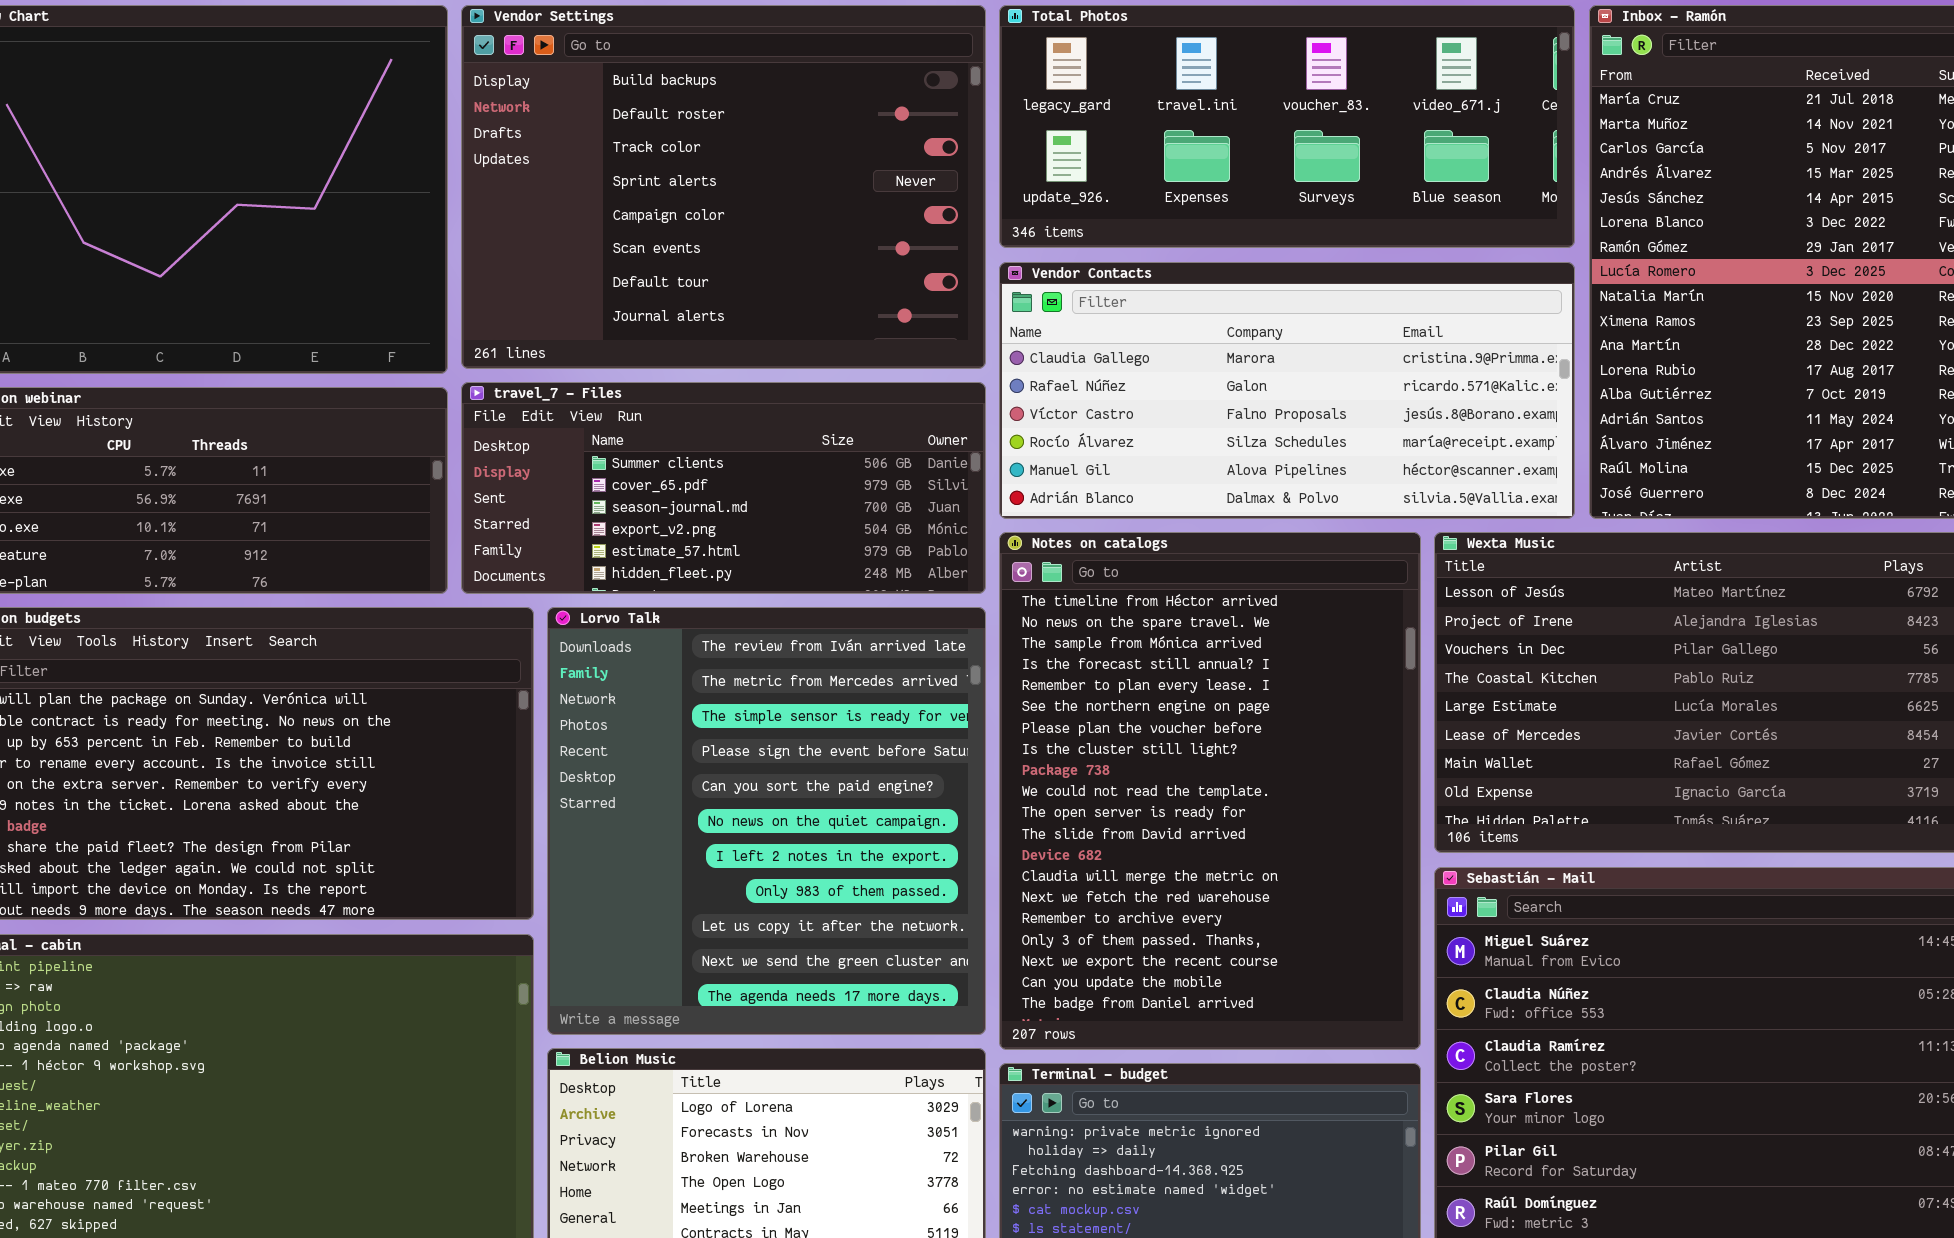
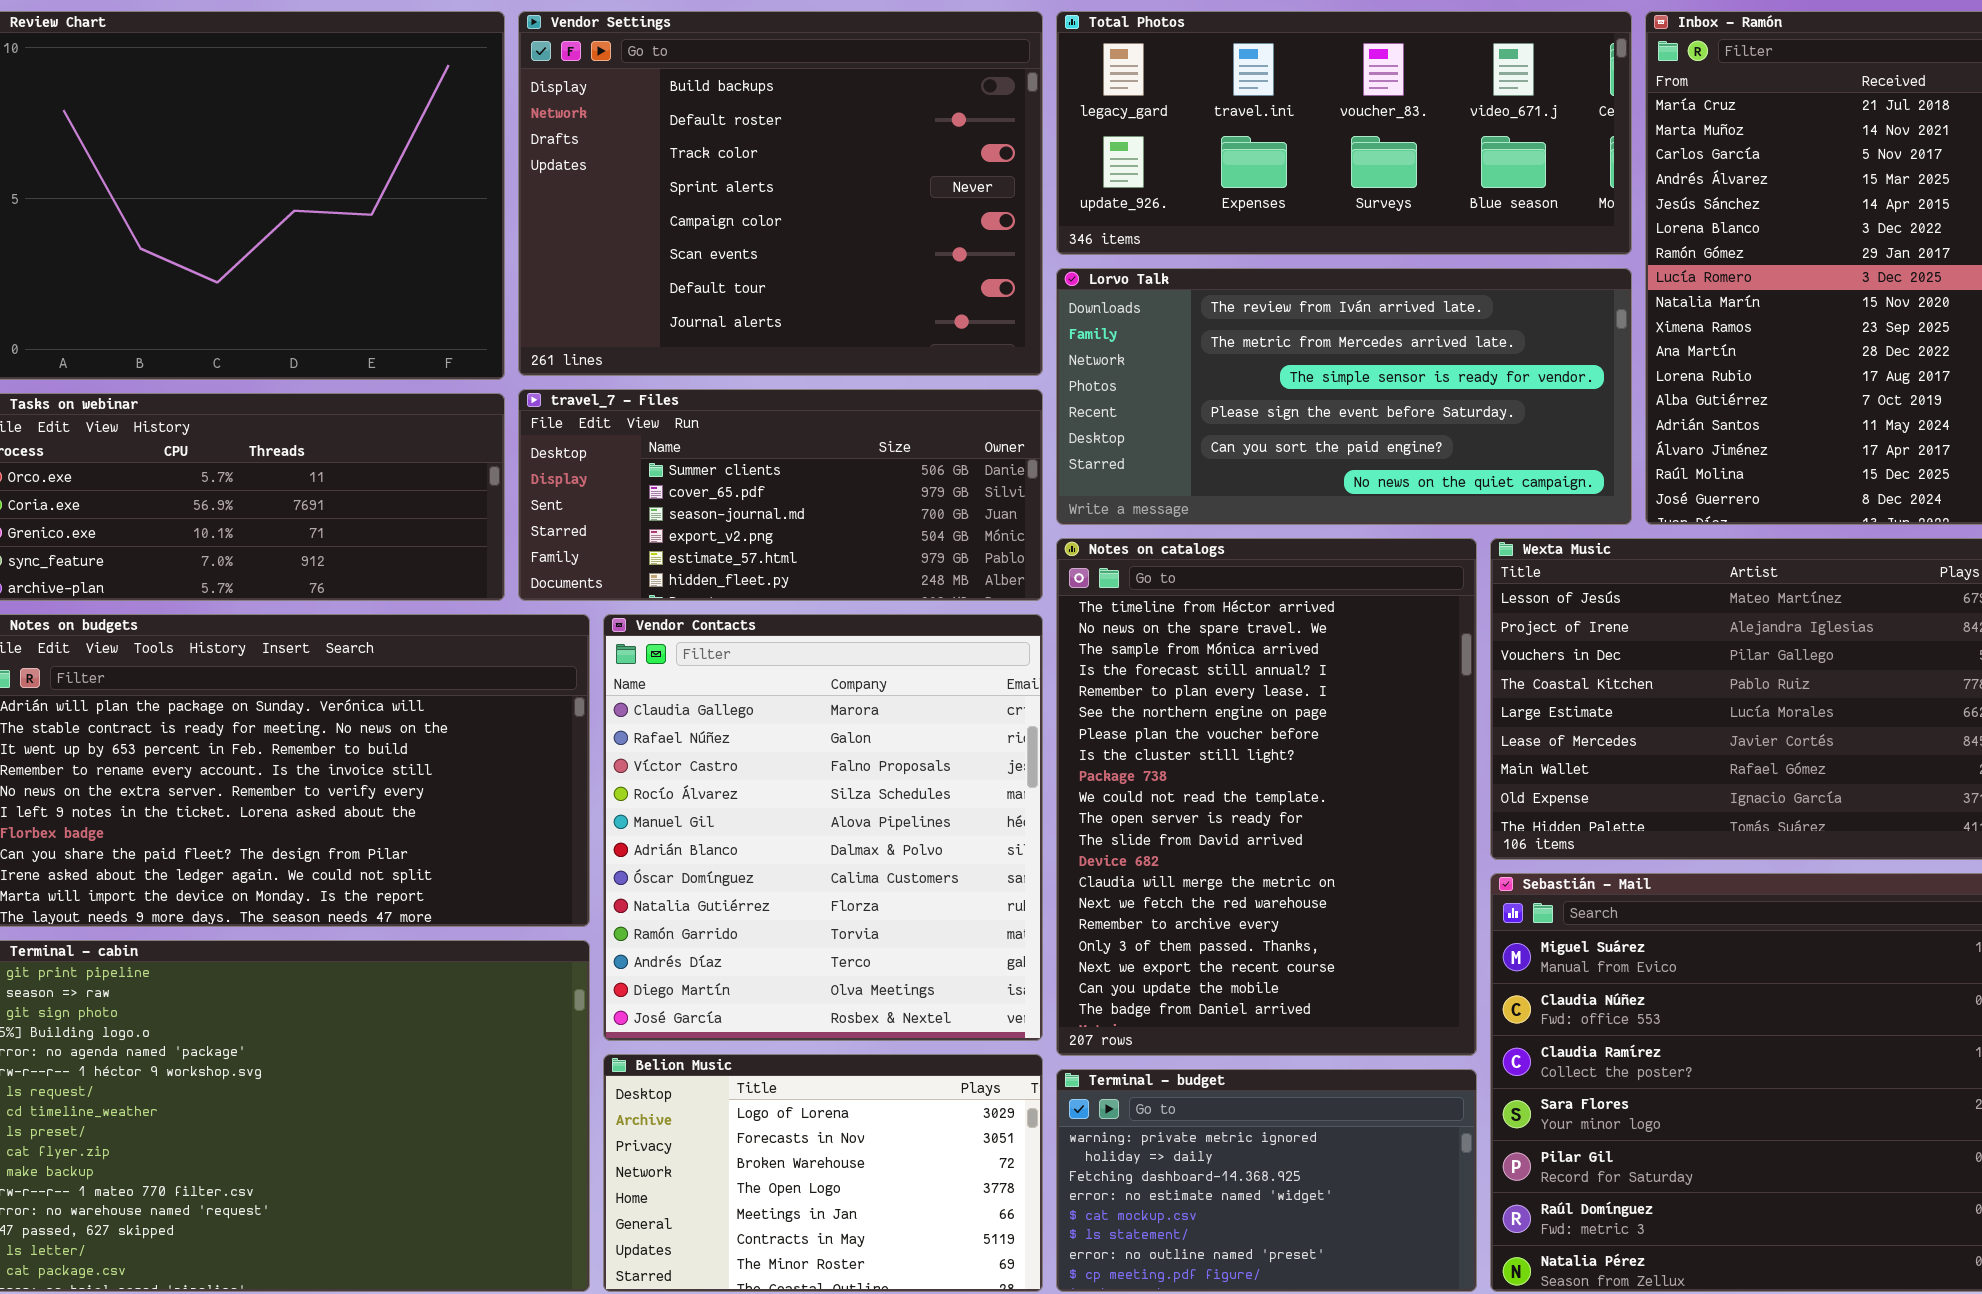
Vendor Contacts: [999,262,1575,519] -> [603,614,1043,1041], moved, resized
Lorvo Talk: [547,607,986,1035] -> [1056,268,1632,525], moved, resized

